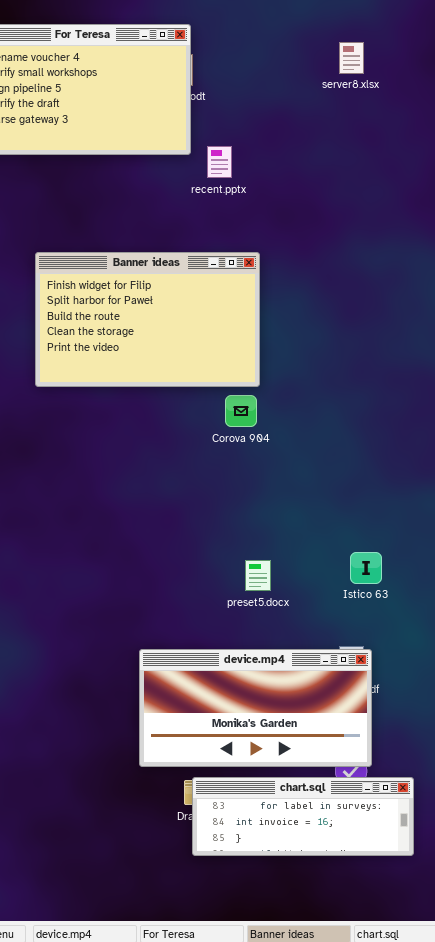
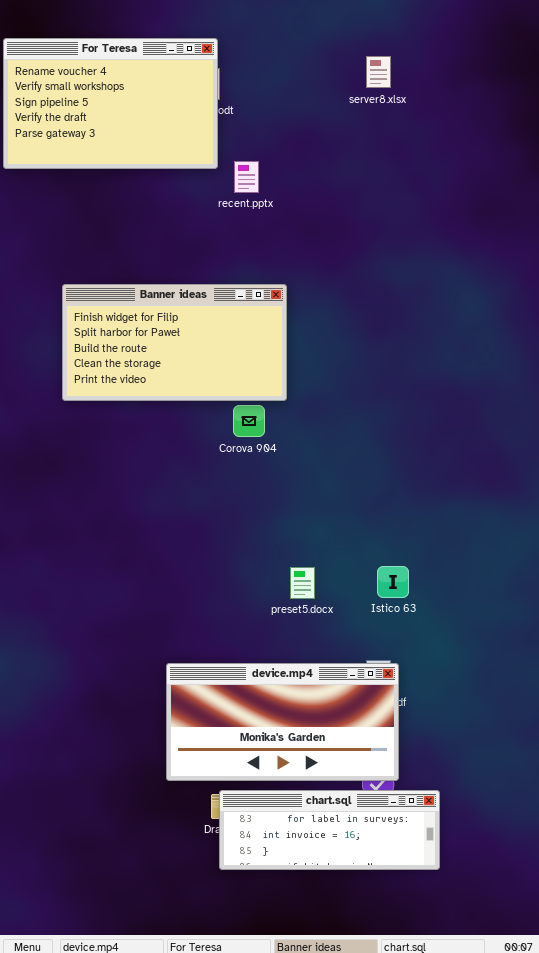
Banner ideas: [35,252,260,387] -> [62,284,287,401], resized
Corova 904: [225,395,257,427] -> [233,405,265,437], moved
preset5.docx: [245,560,271,591] -> [290,567,315,599], moved

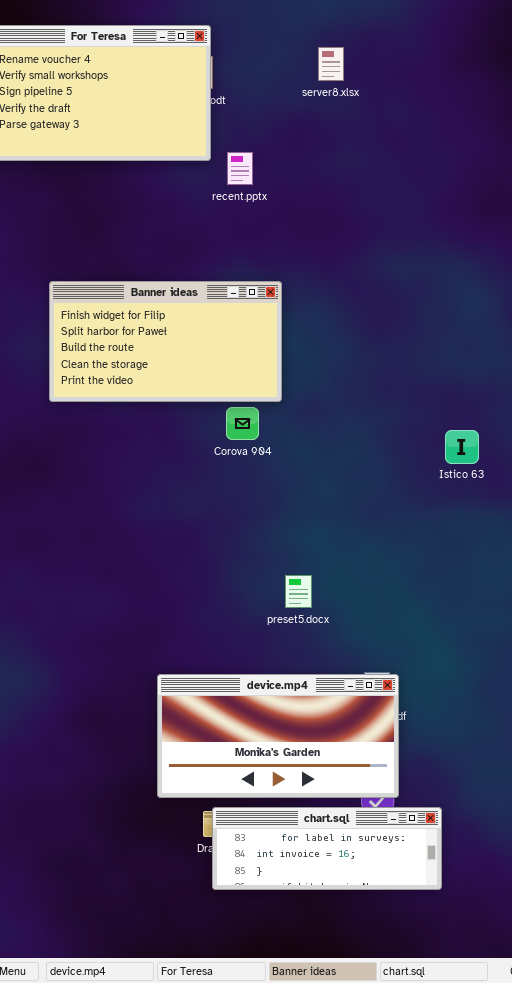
server8.xlsx: [366,56,391,88] -> [318,47,344,81], moved
Istico 63: [377,566,409,598] -> [445,430,479,464], moved

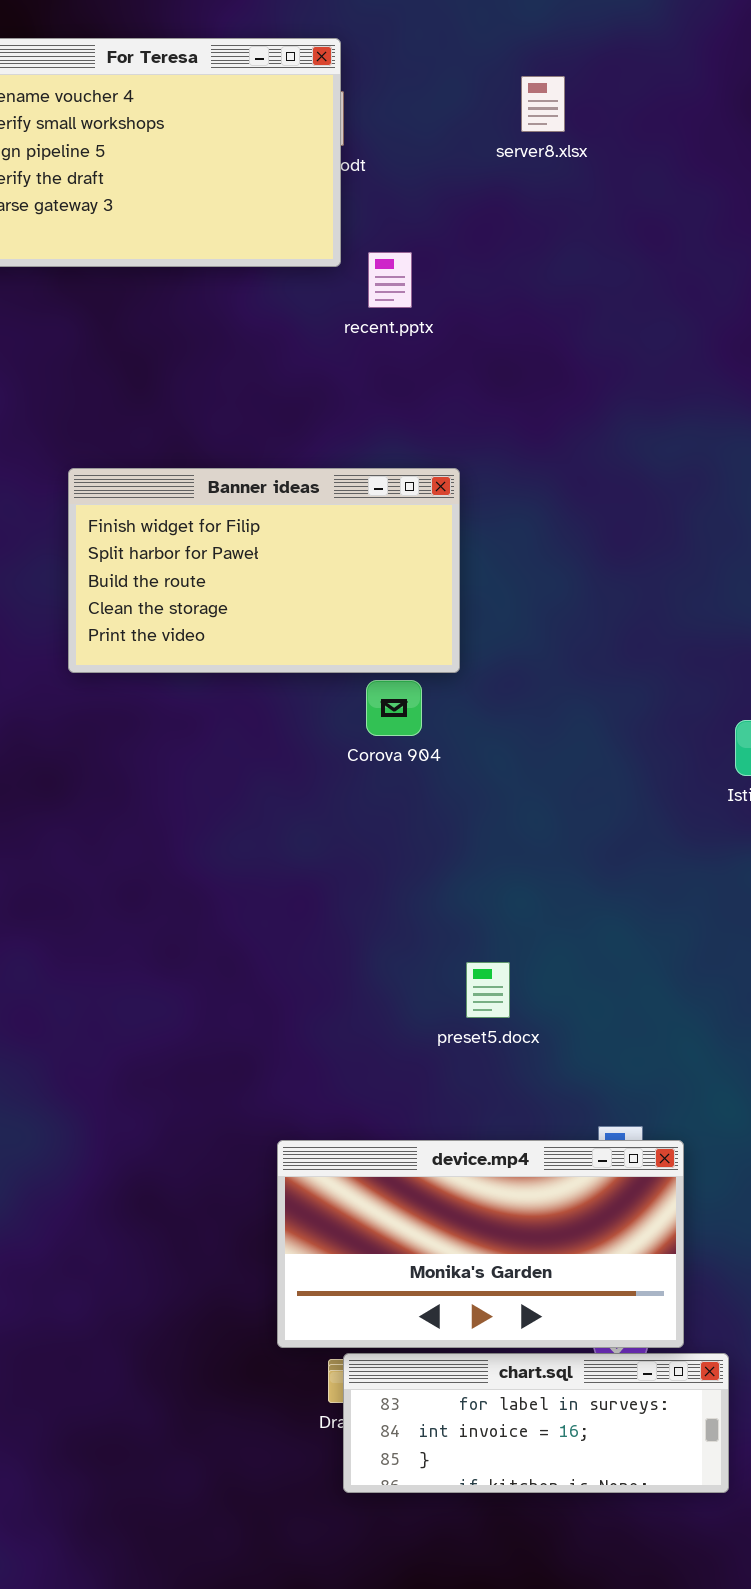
device.mp4: [157,674,399,798] -> [277,1140,684,1348], moved

